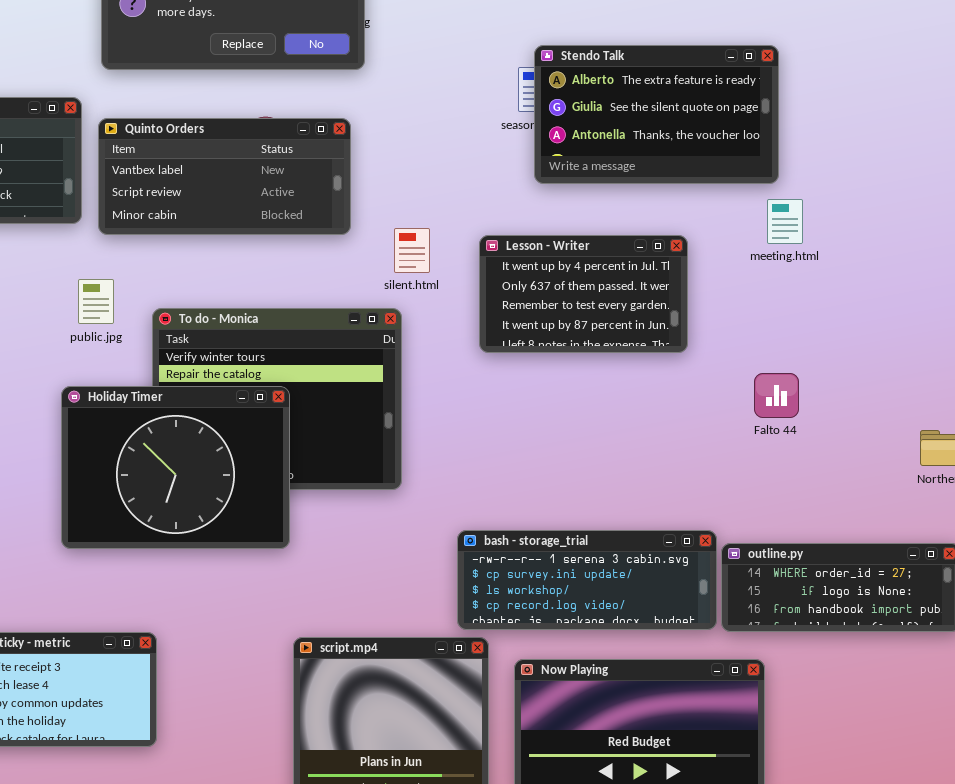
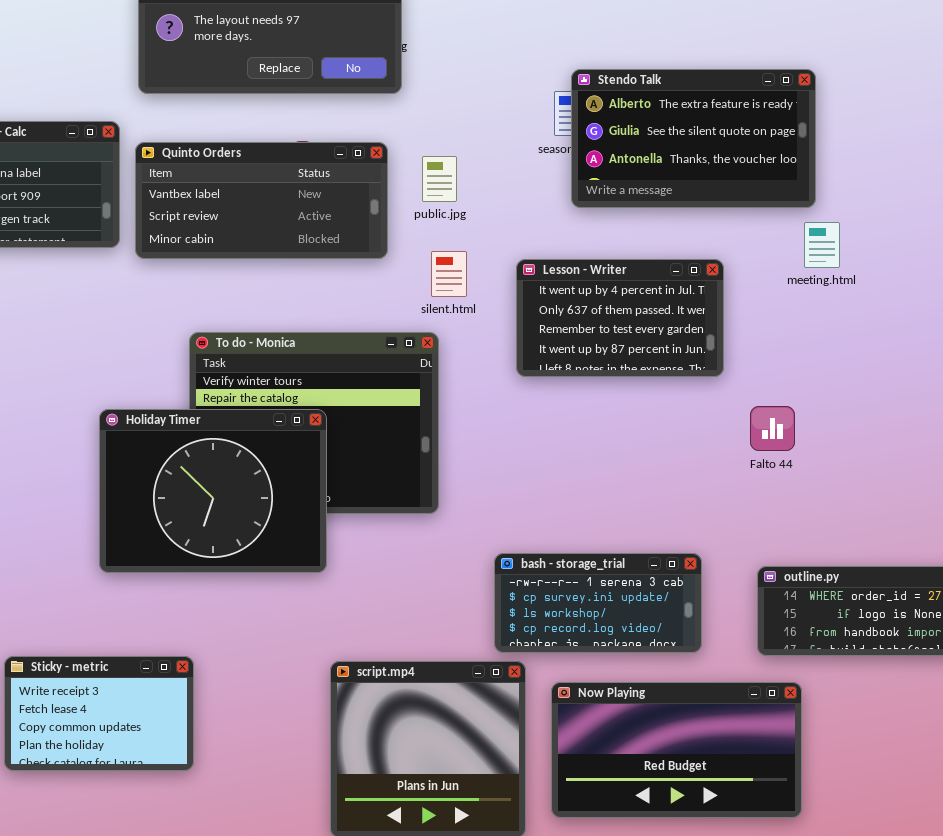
public.jpg: [78,279,114,324] -> [422,156,457,202], moved
Falto 44: [754,373,799,418] -> [750,406,795,451], moved
bash - storage_trial: [457,530,717,630] -> [494,553,702,653], resized

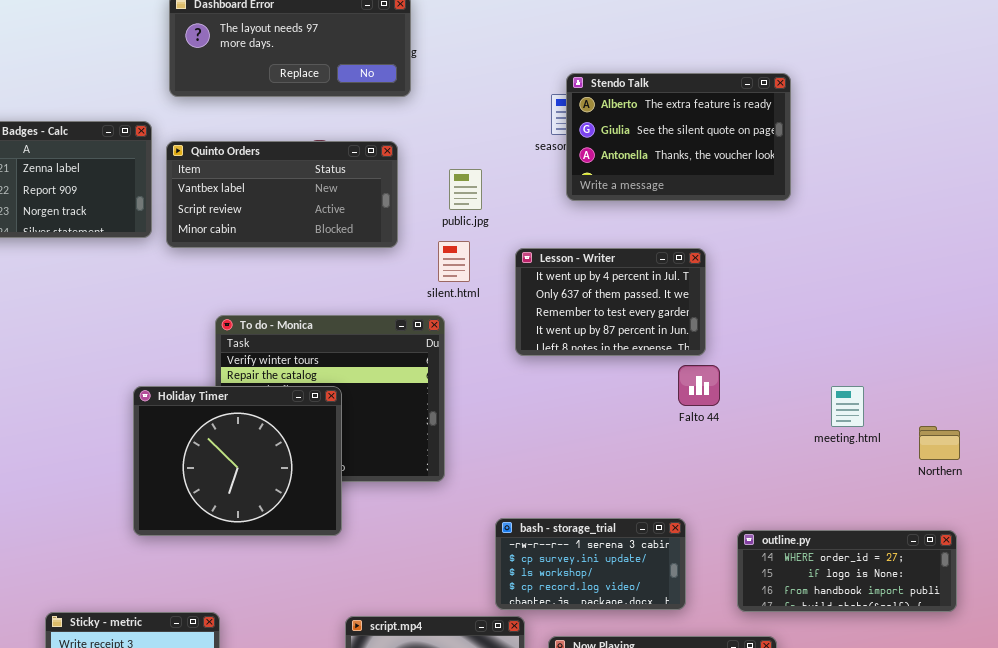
public.jpg: [422,156,457,202] -> [449,169,482,210], moved
meeting.html: [804,222,840,268] -> [831,386,864,427], moved
Falto 44: [750,406,795,451] -> [678,365,720,406], moved

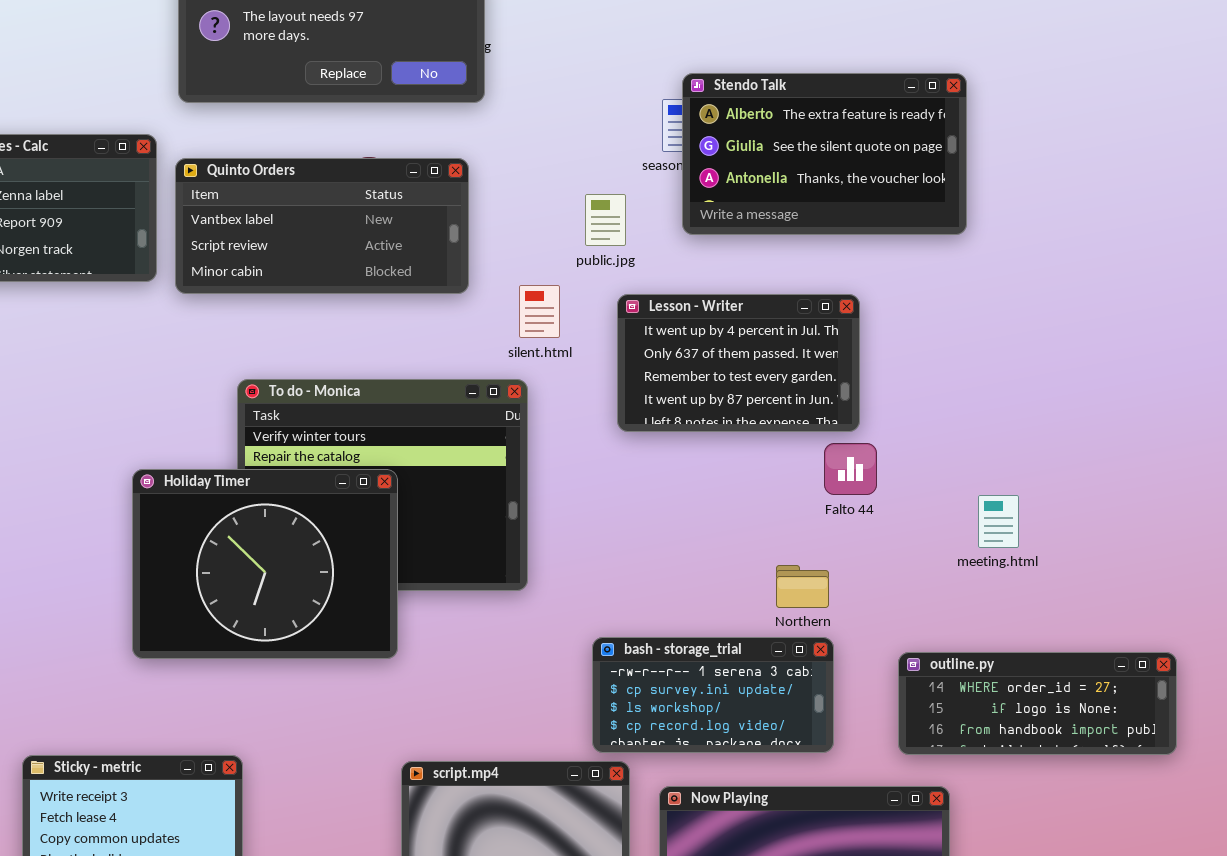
public.jpg: [449,169,482,210] -> [585,194,626,246], moved
meeting.html: [831,386,864,427] -> [978,495,1019,548], moved
Northern: [919,426,960,460] -> [776,565,829,608], moved

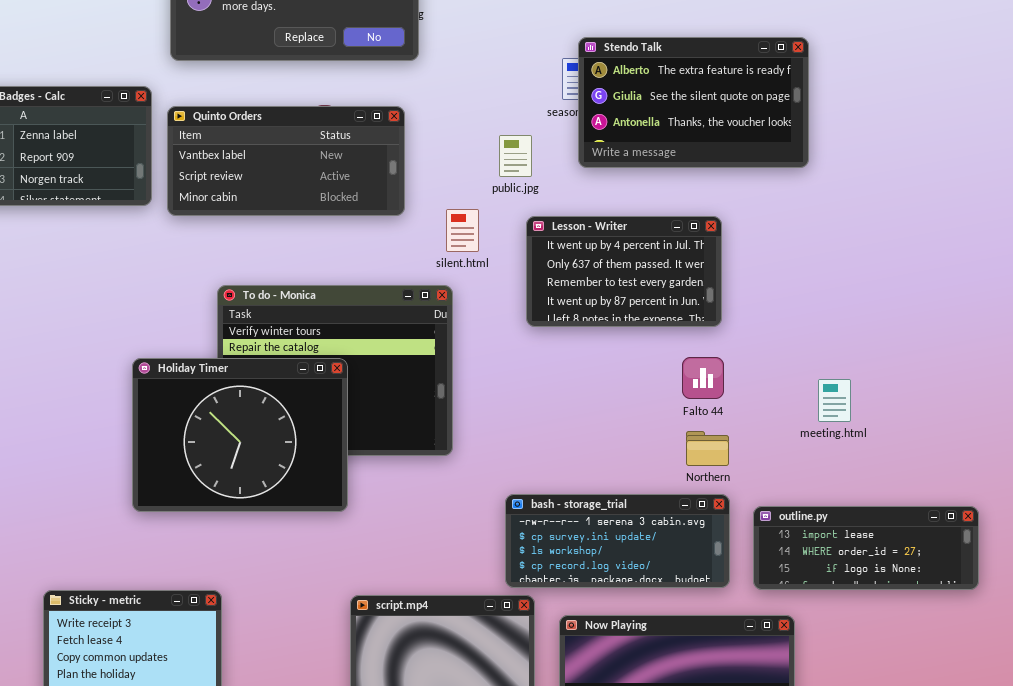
Falto 44: [824,443,877,495] -> [682,357,724,399], moved
Northern: [776,565,829,608] -> [686,431,729,466], moved
bash - storage_trial: [592,637,834,753] -> [505,494,730,588], resized
outline.py: [898,652,1177,755] -> [753,506,979,590], scrolled up 1 row

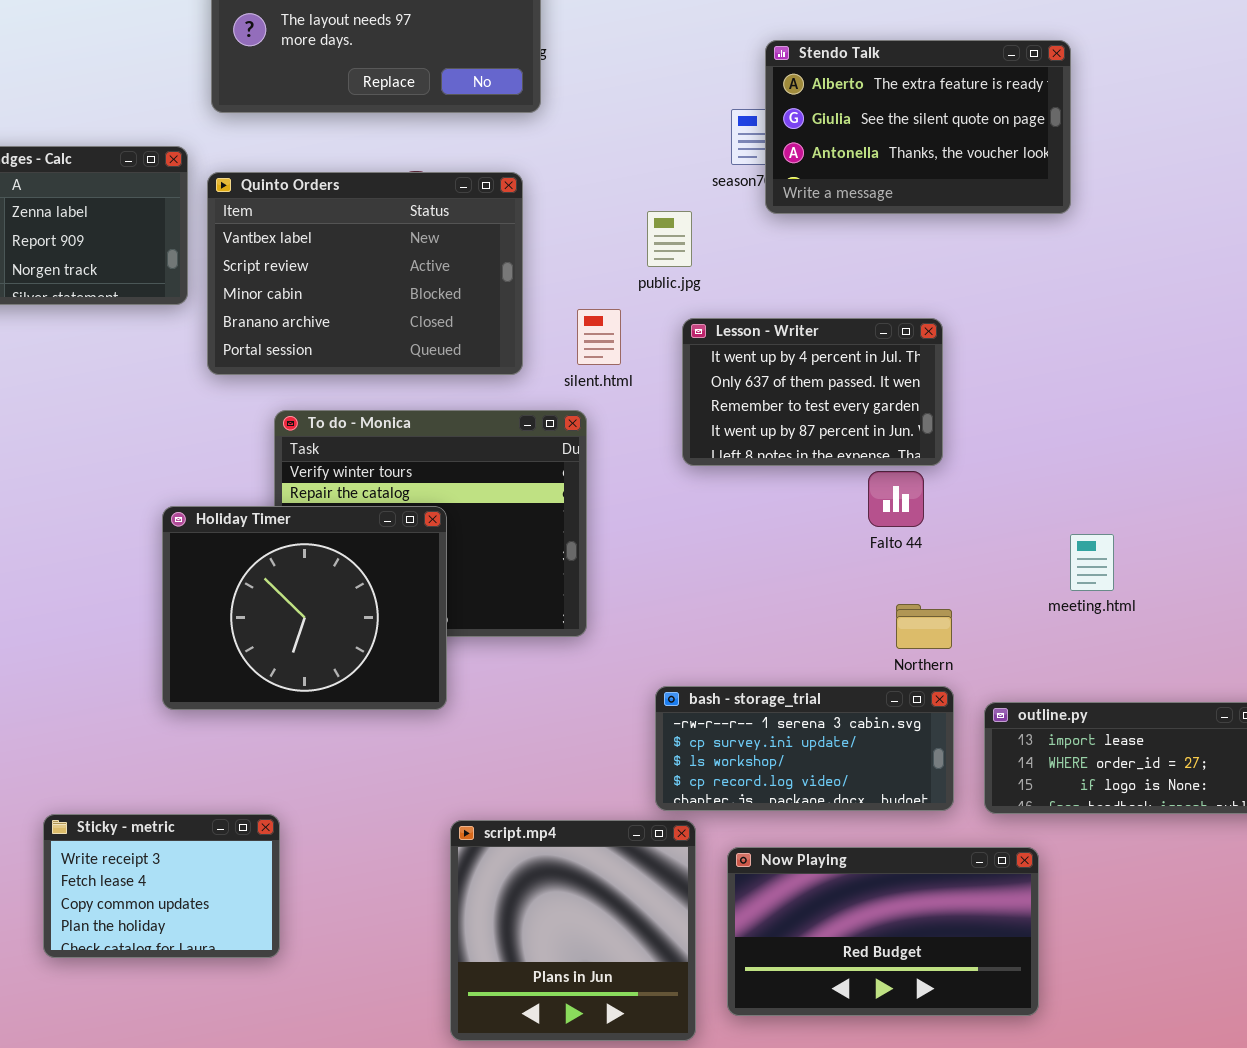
Stendo Talk: [578,37,809,168] -> [765,40,1071,214], moved
Quinto Orders: [167,106,405,216] -> [207,172,523,375], resized
Falto 44: [682,357,724,399] -> [868,471,924,527], moved

